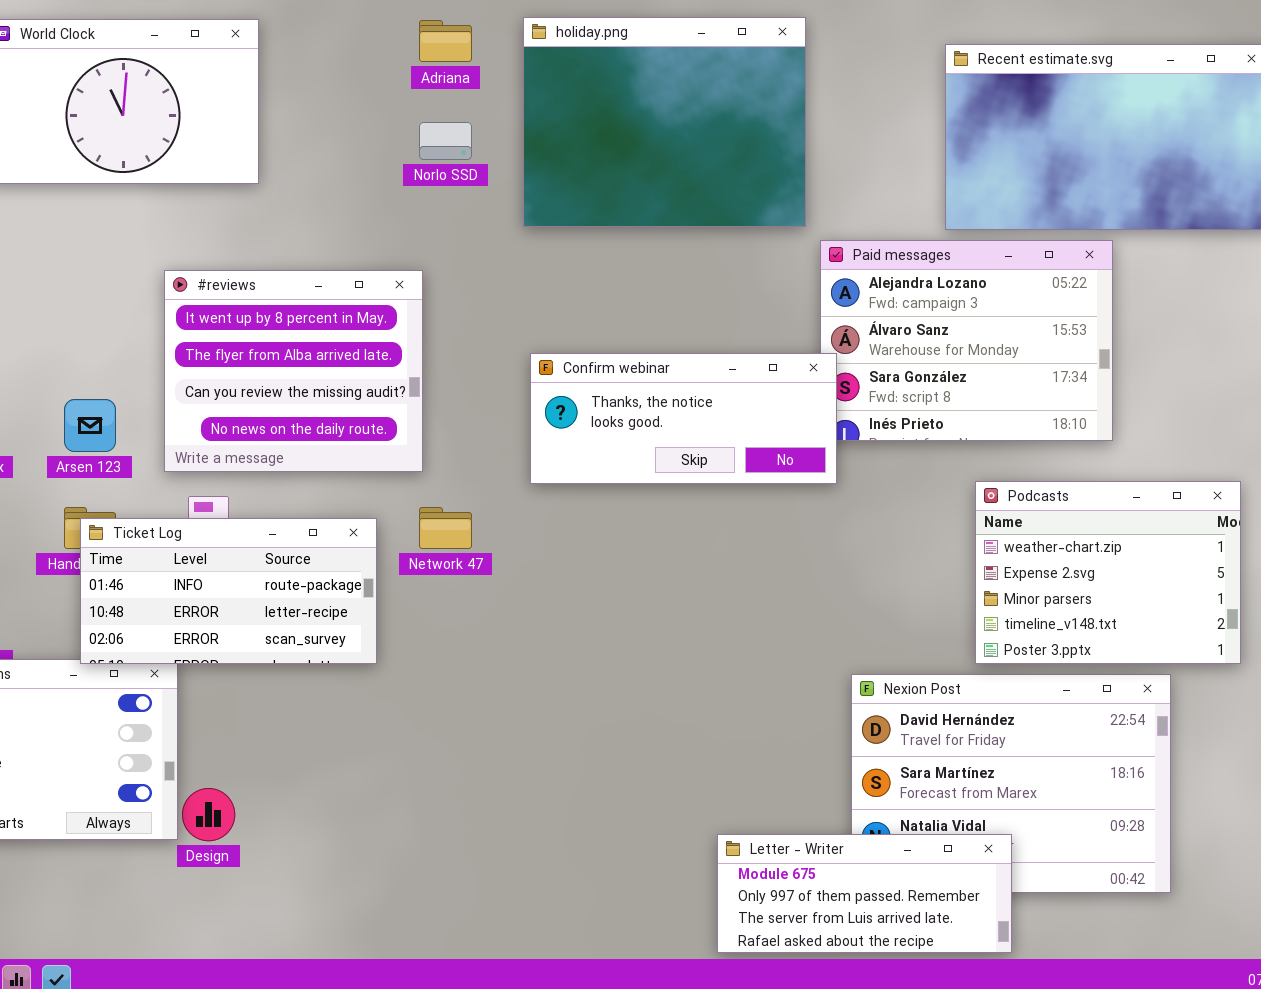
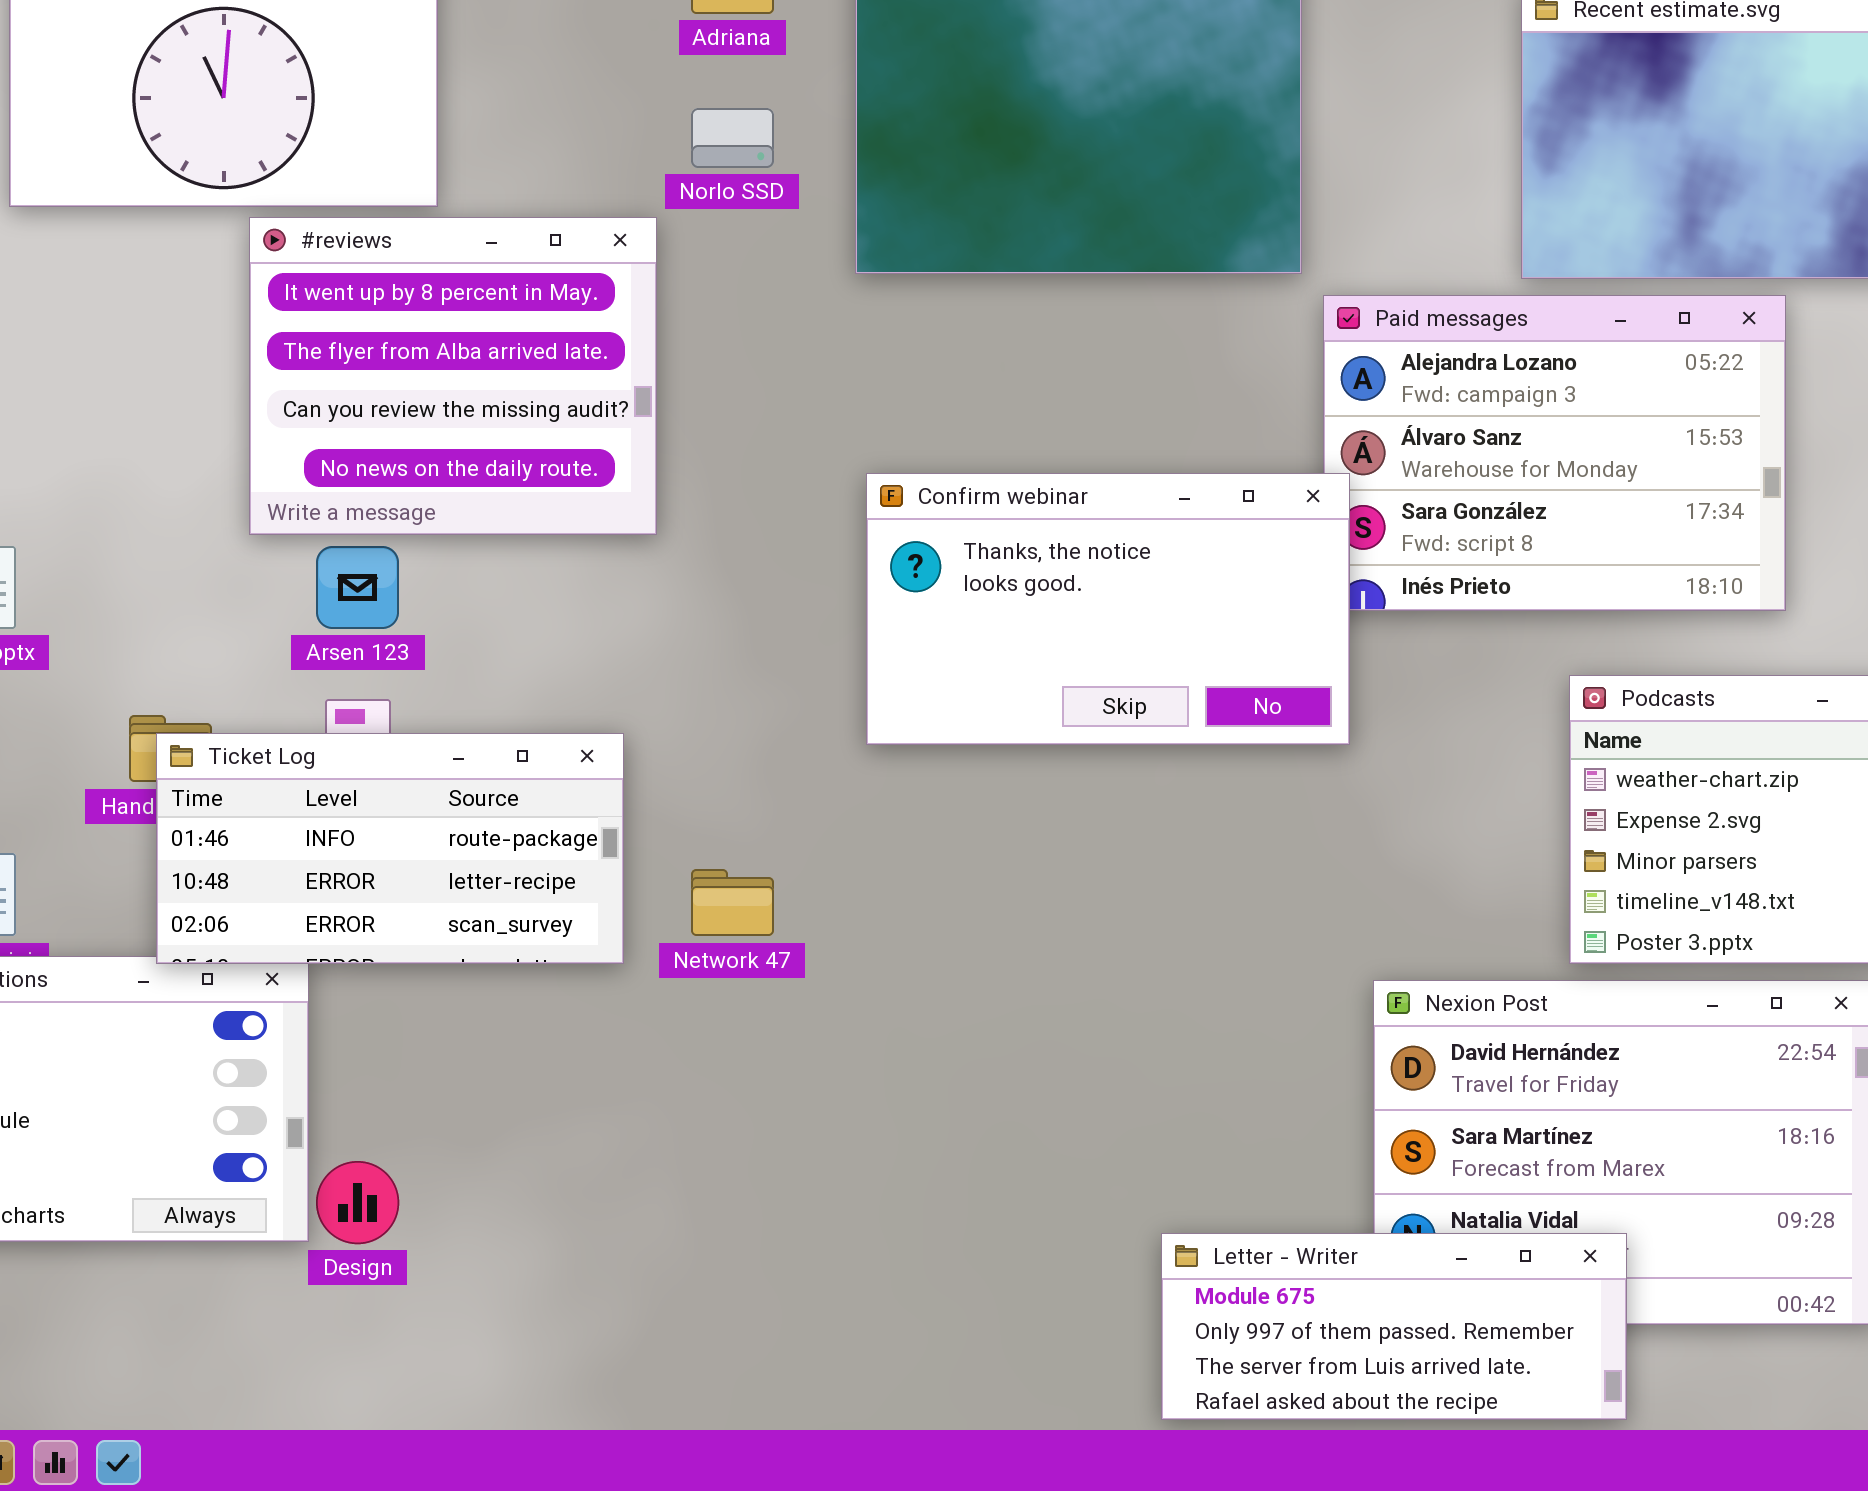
#reviews: [164,270,423,472] -> [249,217,657,535], moved
Confirm webinar: [530,353,837,484] -> [866,473,1350,745], resized
Arsen 123: [64,399,116,452] -> [316,546,399,629], moved
Network 47: [419,507,472,549] -> [691,869,774,936], moved

